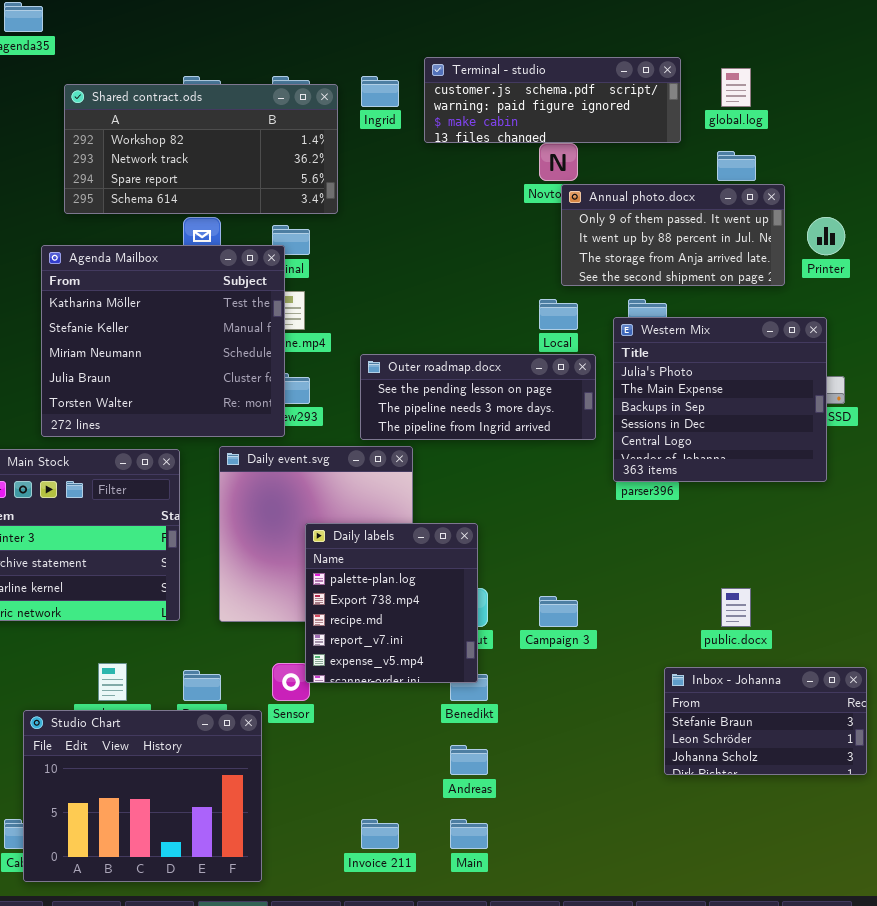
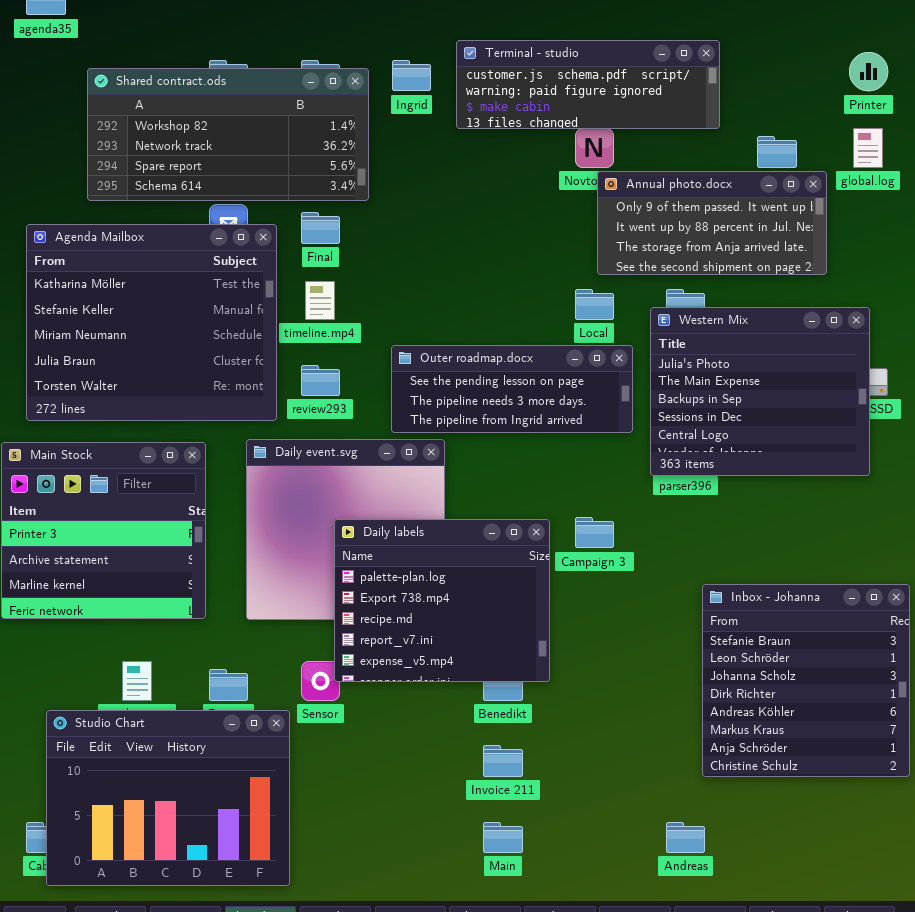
global.log: [721,68,751,107] -> [853,128,883,168], moved
Printer: [807,217,845,255] -> [849,52,888,91], moved
Agenda Mailbox: [41,245,285,437] -> [26,224,277,421], moved
Daily labels: [305,523,478,683] -> [334,519,550,682], resized
Campaign 3: [539,596,578,627] -> [575,517,614,548], moved
Inbox - Johanna: [664,667,867,775] -> [702,584,910,777], resized
Andreas: [450,745,488,775] -> [666,822,705,853], moved
Invoice 211: [361,819,399,849] -> [483,745,523,777], moved

